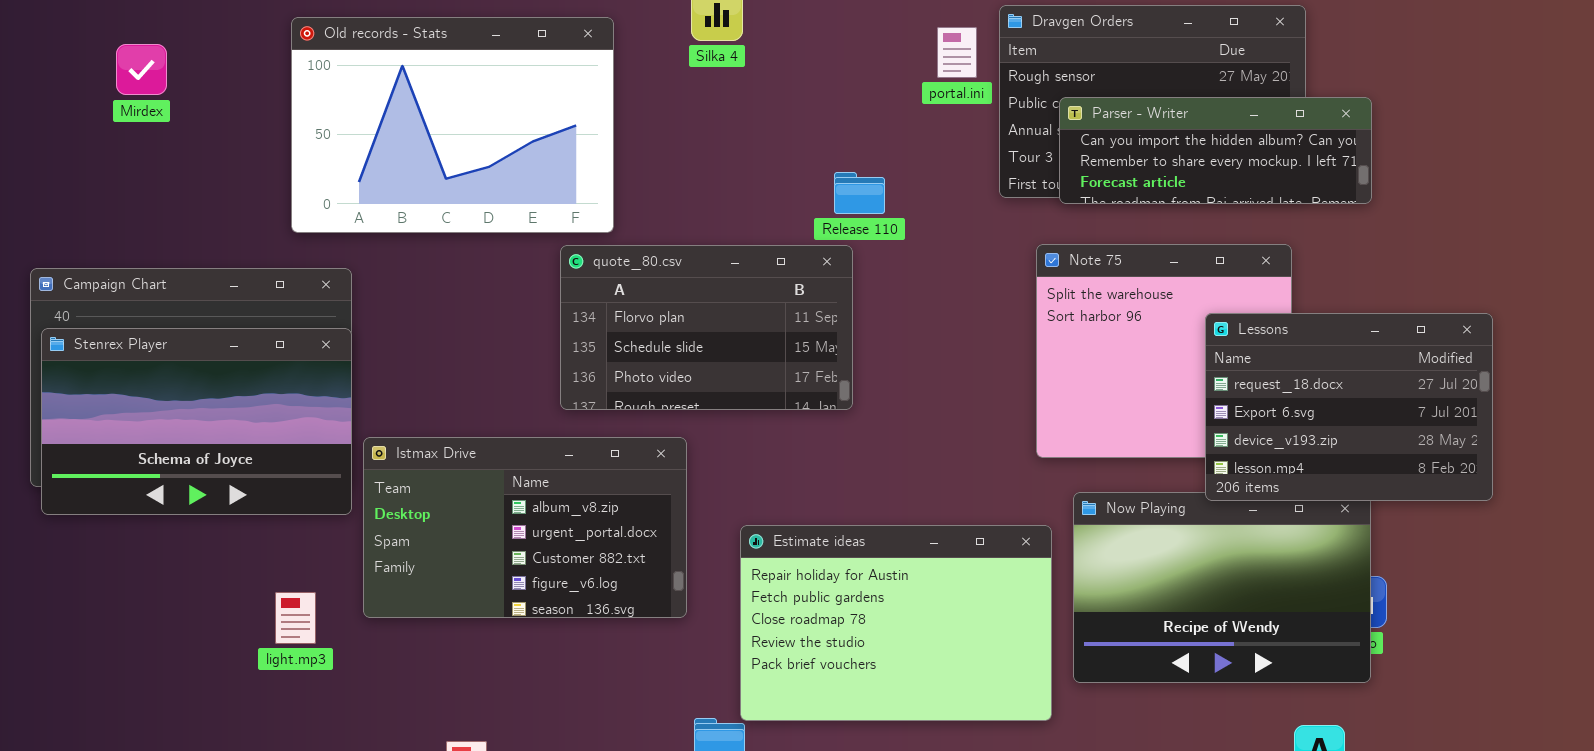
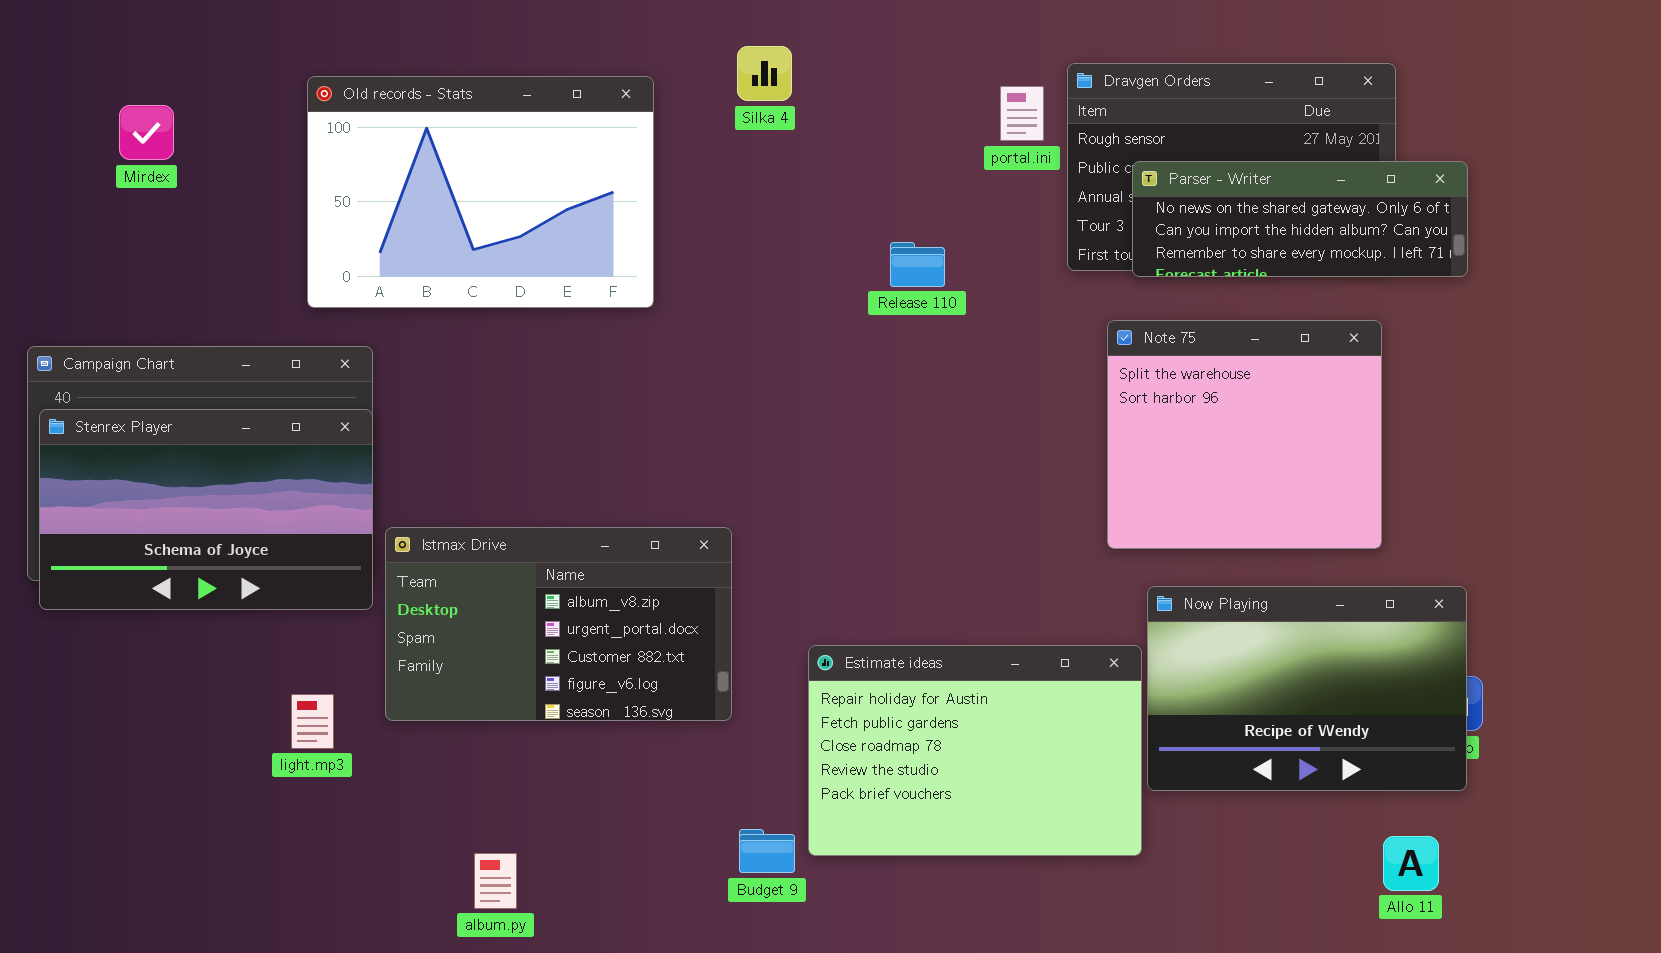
Parser - Writer: [1059,97,1372,204] -> [1132,161,1468,277], scrolled up 1 row
quote_80.csv: [560,245,853,410] -> none, closed
Lessons: [1205,313,1493,501] -> none, closed
Estimate ideas: [740,525,1052,721] -> [808,645,1142,856], moved

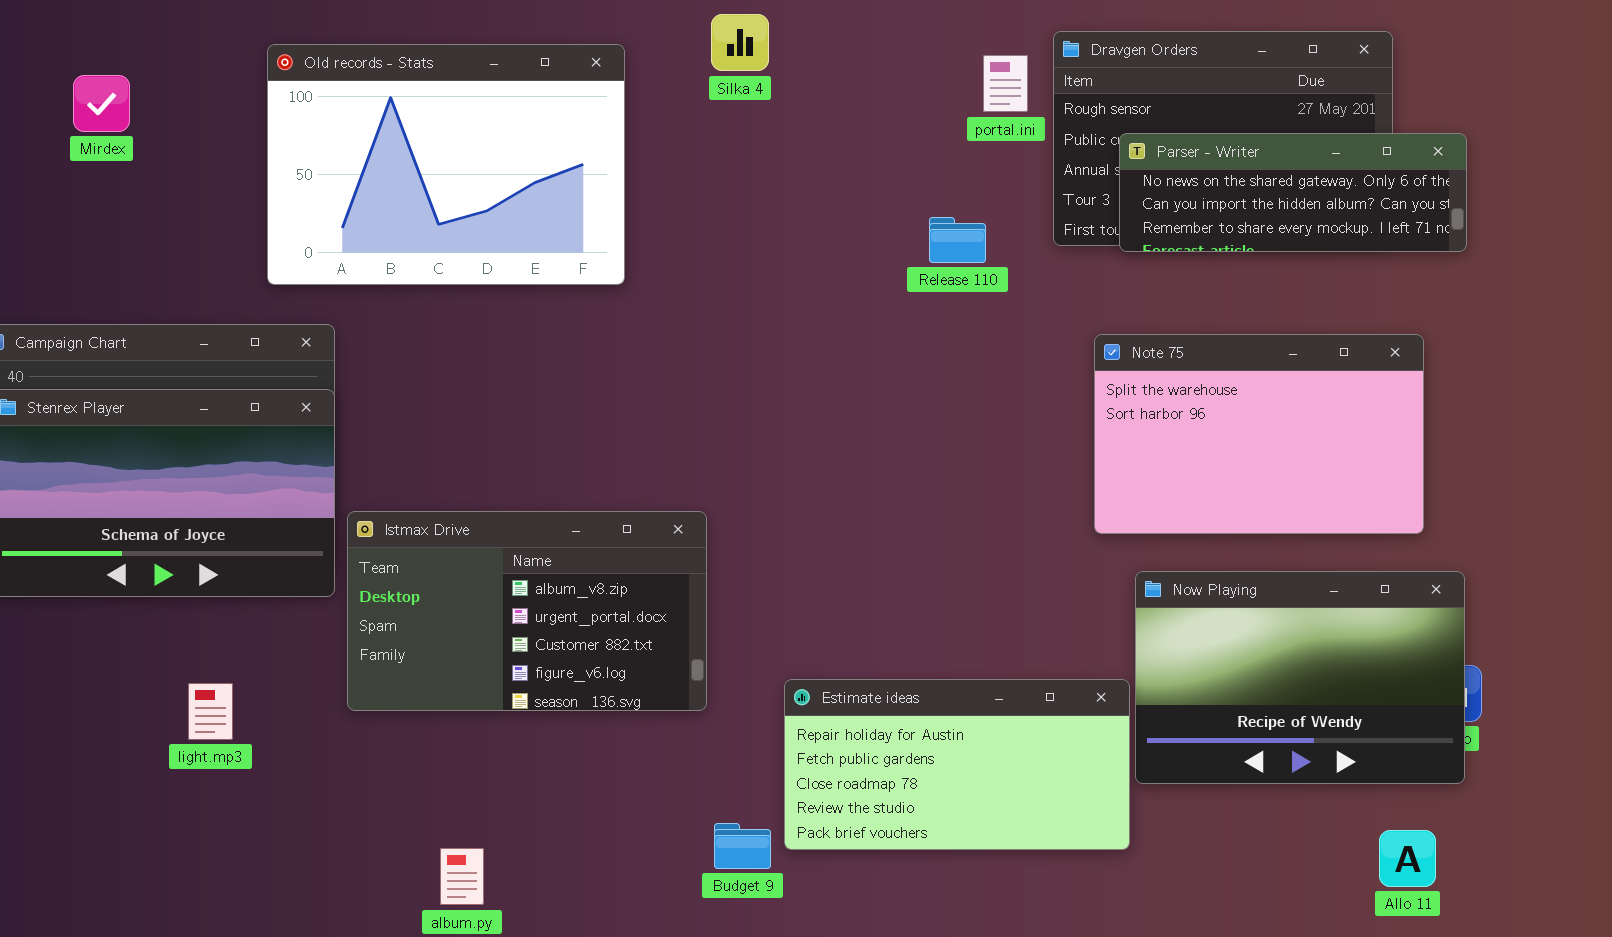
Release 110: [890,242,945,287] -> [929,217,986,263], moved
Note 75: [1107,320,1382,549] -> [1094,334,1424,534], resized
Estimate ideas: [808,645,1142,856] -> [784,679,1130,850], resized
light.mp3: [291,694,334,749] -> [188,683,233,740], moved

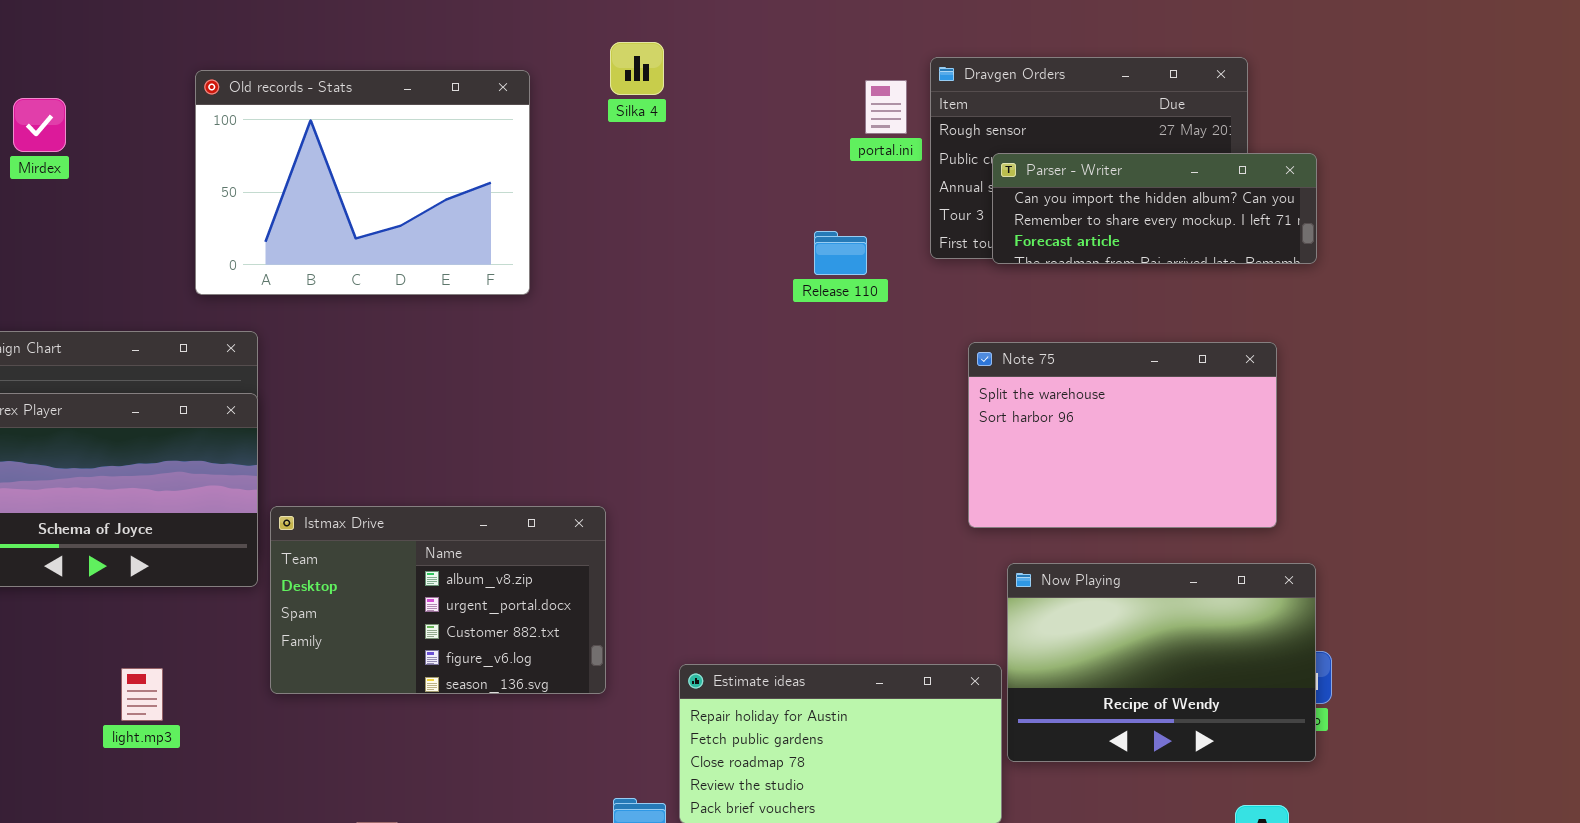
Parser - Writer: [1119,133,1467,252] -> [992,153,1317,264], scrolled down 1 row

